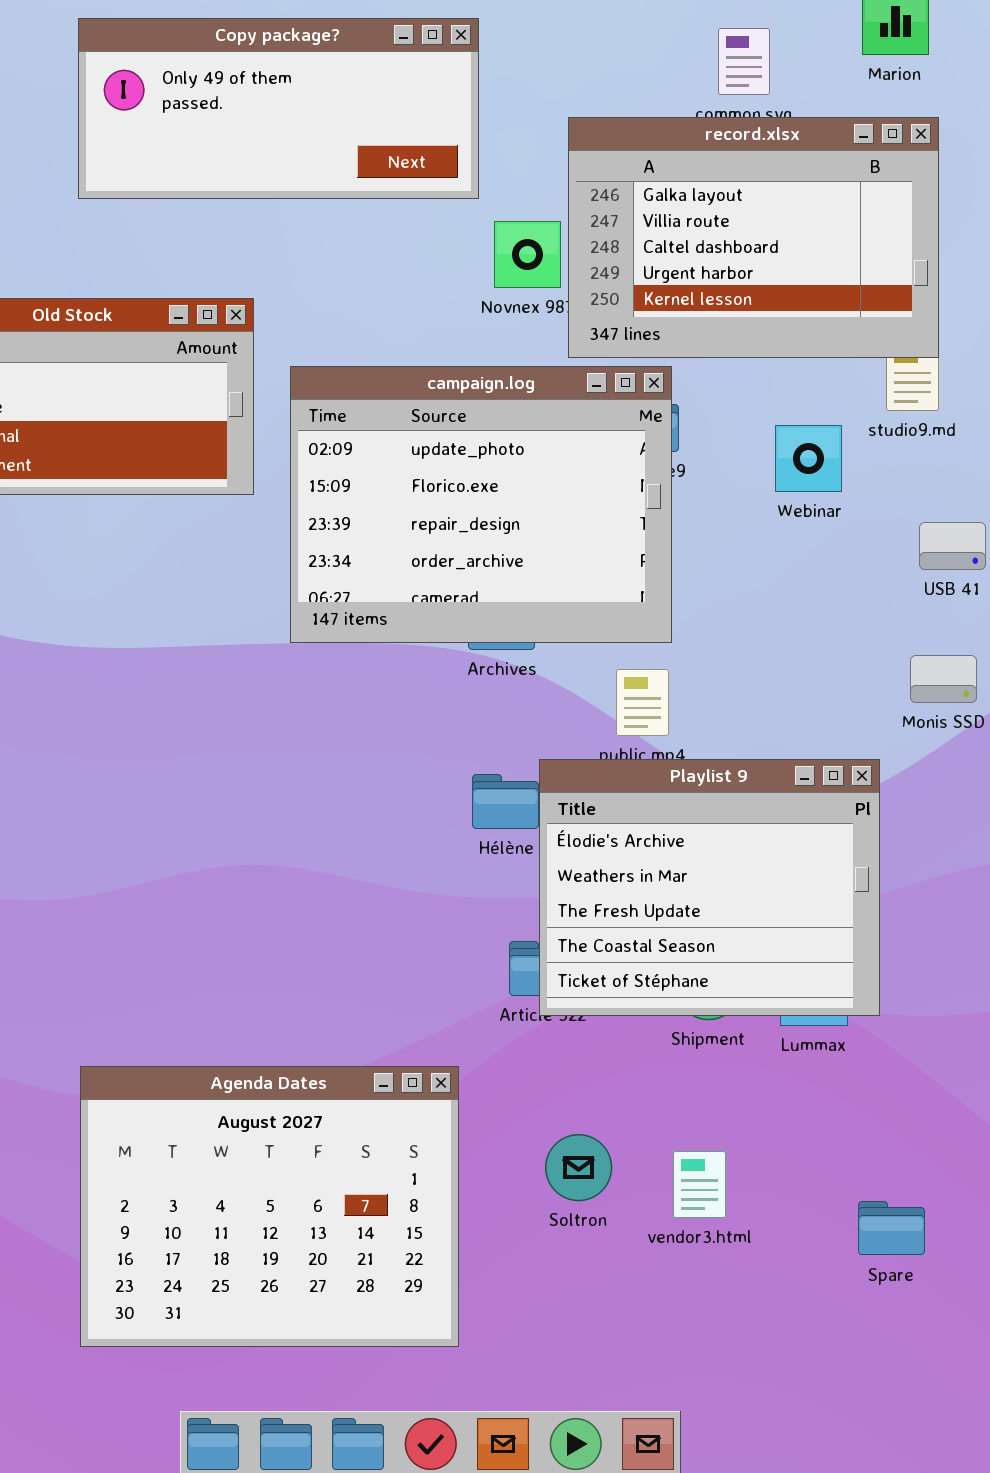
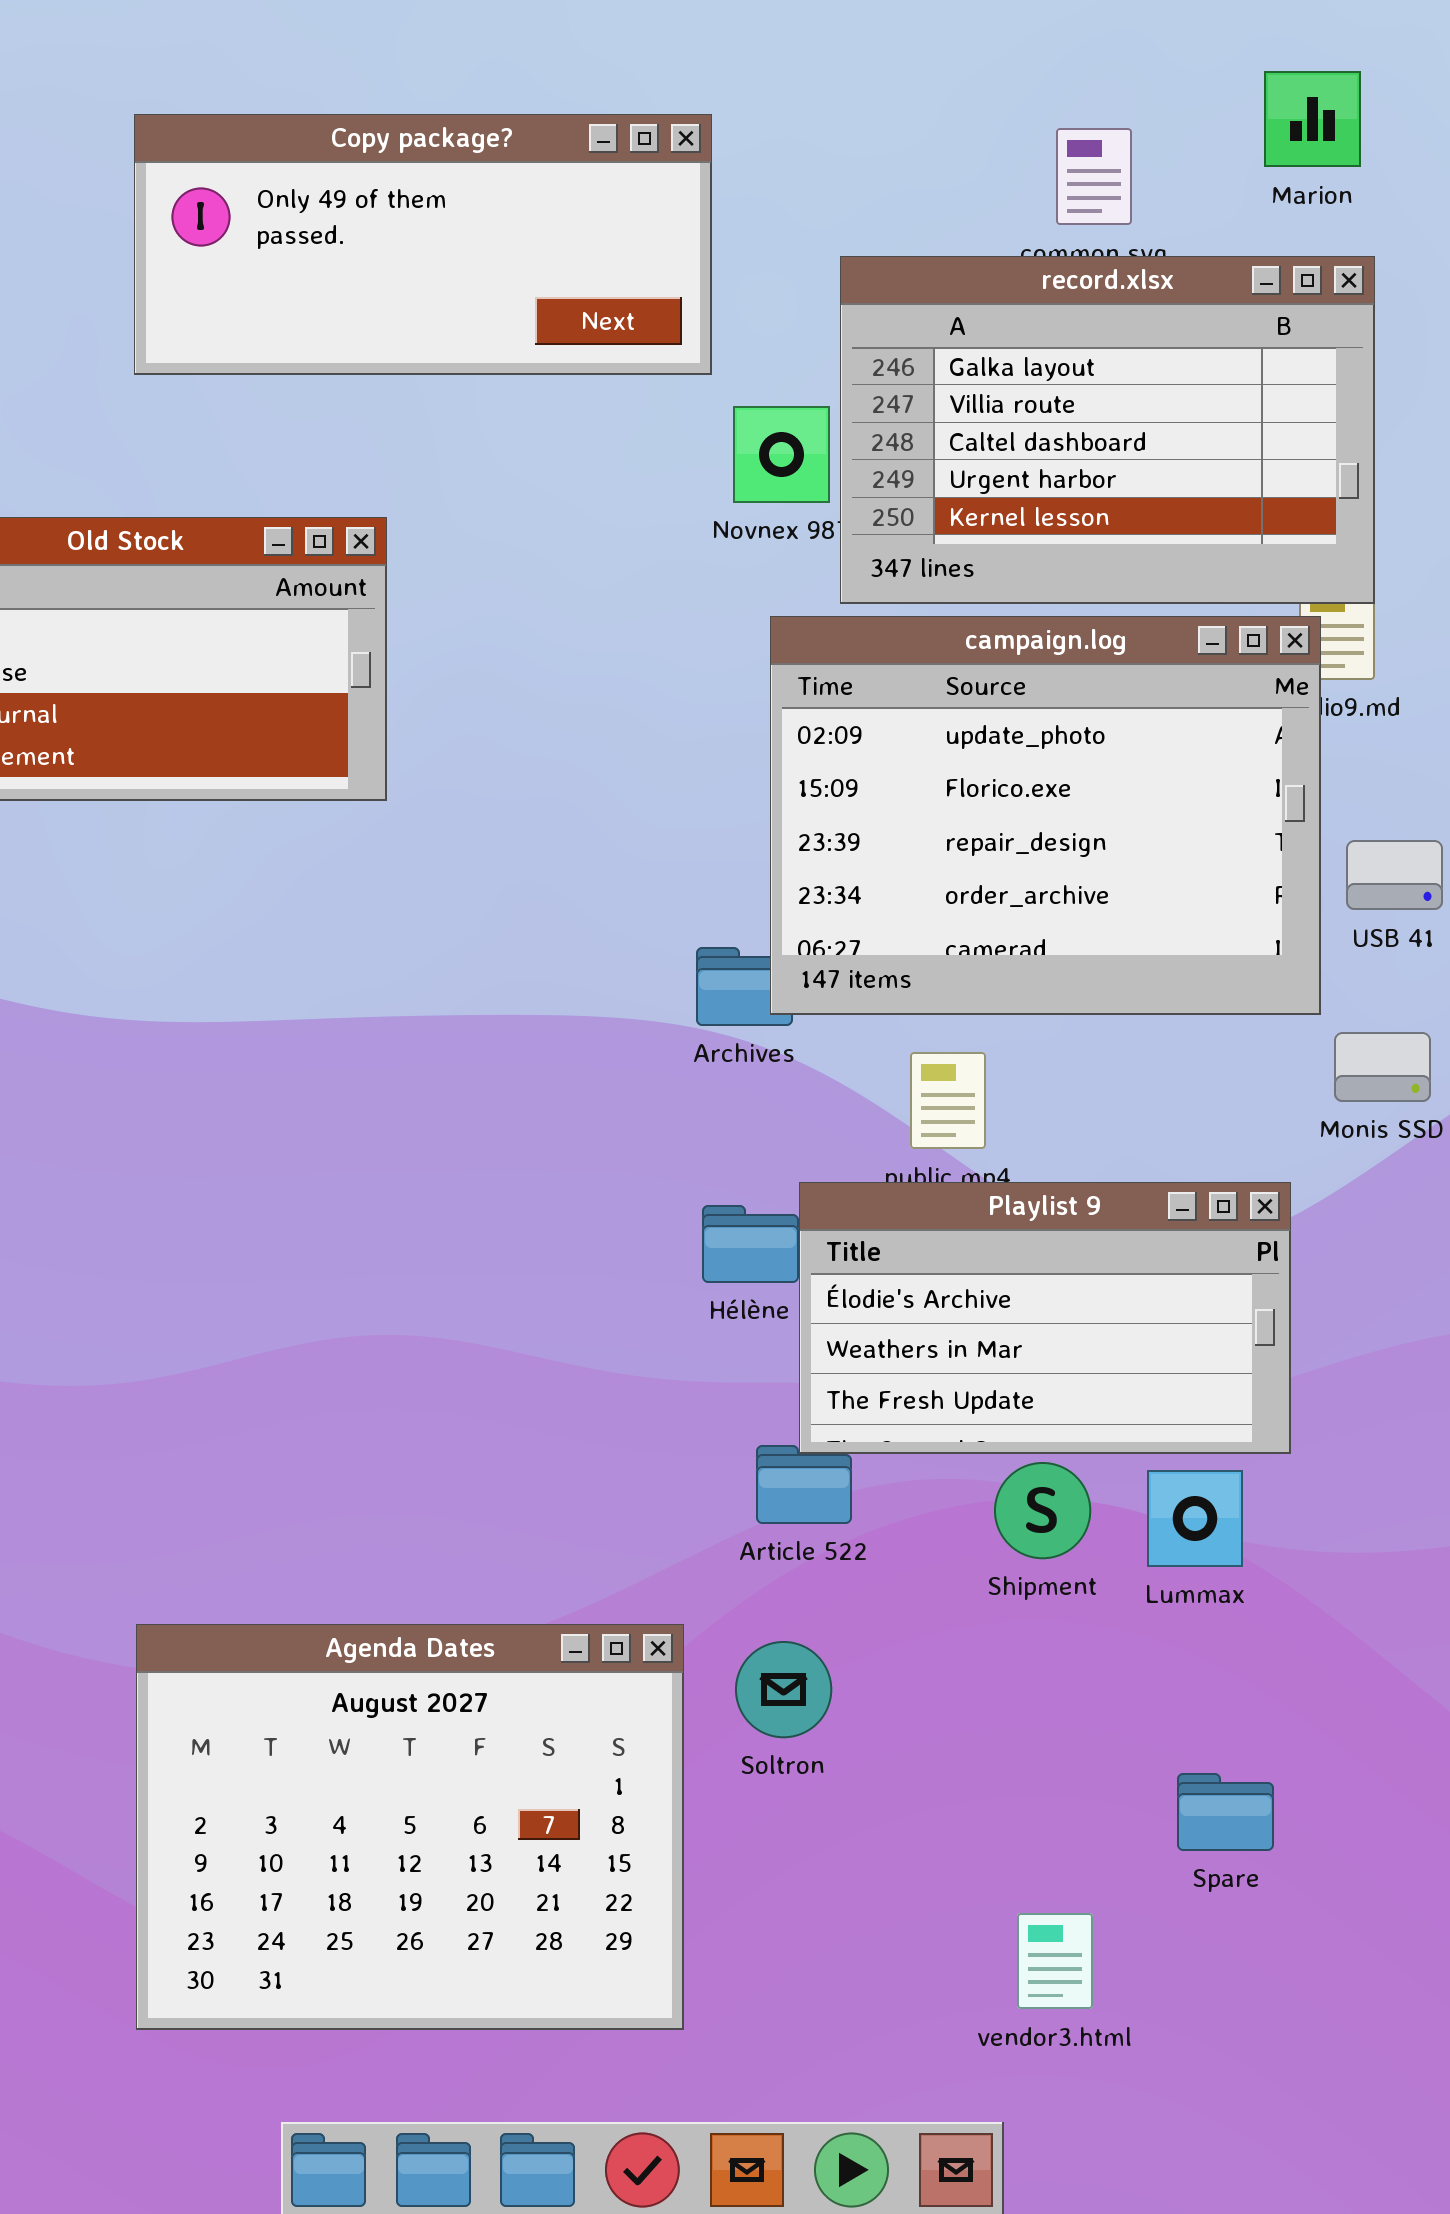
campaign.log: [290,366,672,643] -> [770,616,1321,1015], moved
Playlist 9: [539,759,880,1016] -> [799,1182,1291,1454], resized
Soltron: [545,1134,612,1201] -> [735,1641,832,1738], moved
vendor3.html: [673,1151,726,1218] -> [1017,1913,1093,2009], moved
Spare: [858,1201,925,1255] -> [1177,1773,1274,1851], moved

